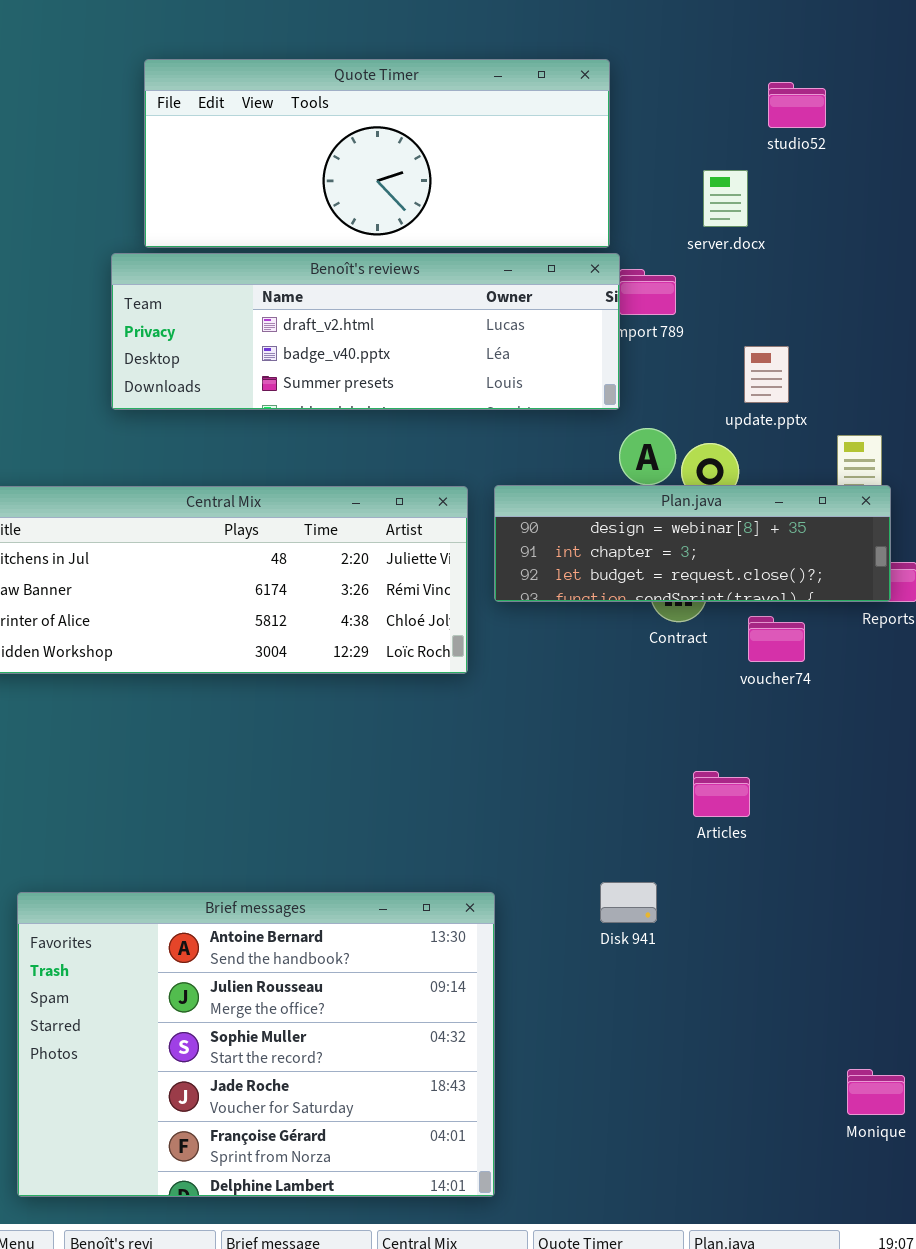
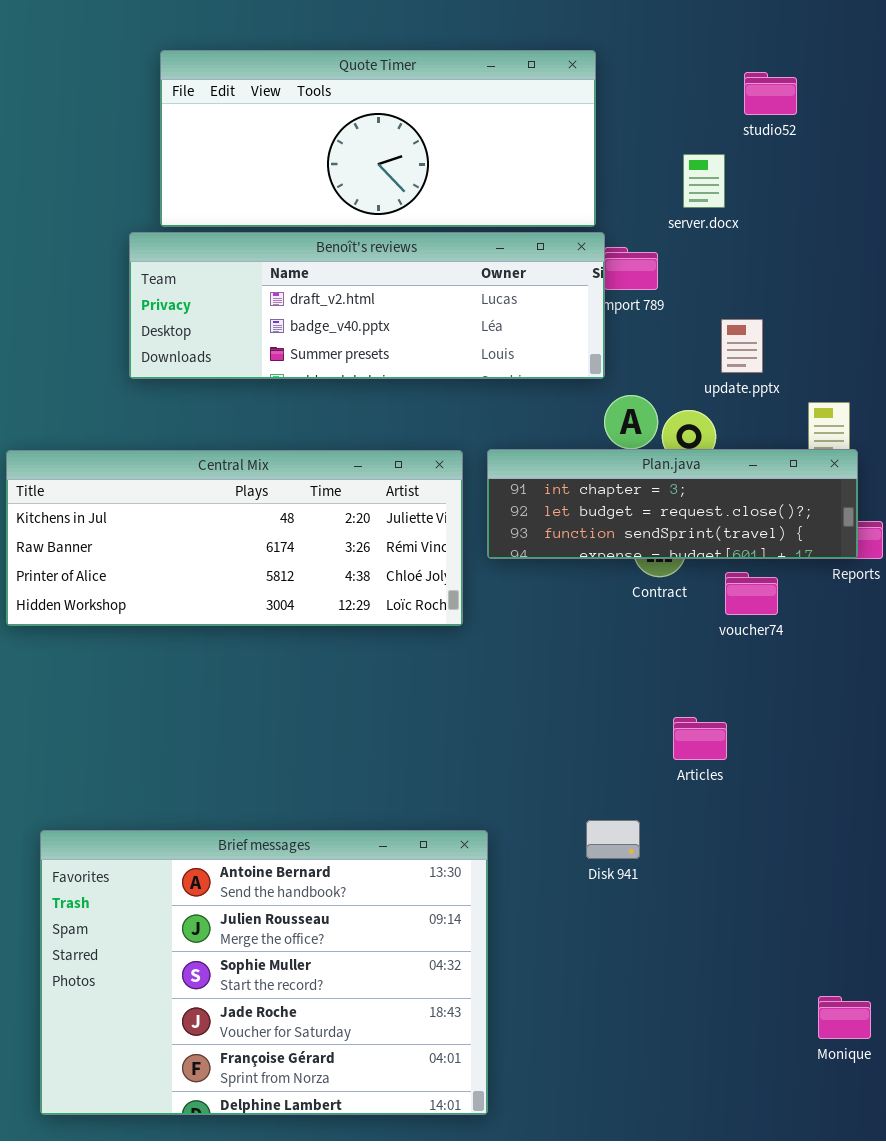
Plan.java: [494,485,891,602] -> [487,449,858,559], scrolled down 1 row

